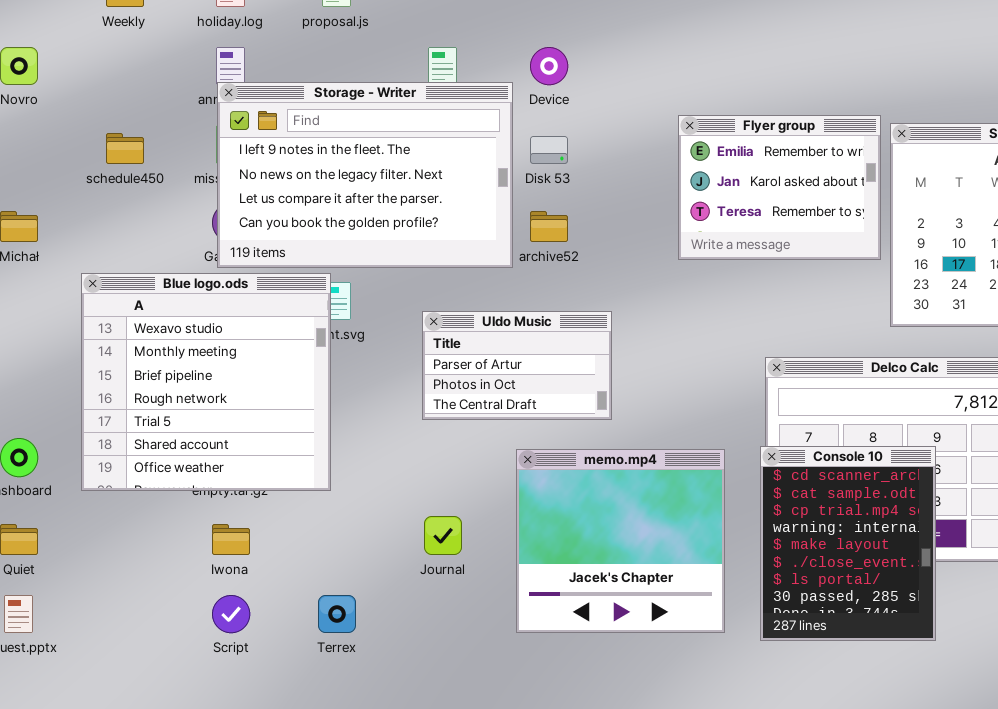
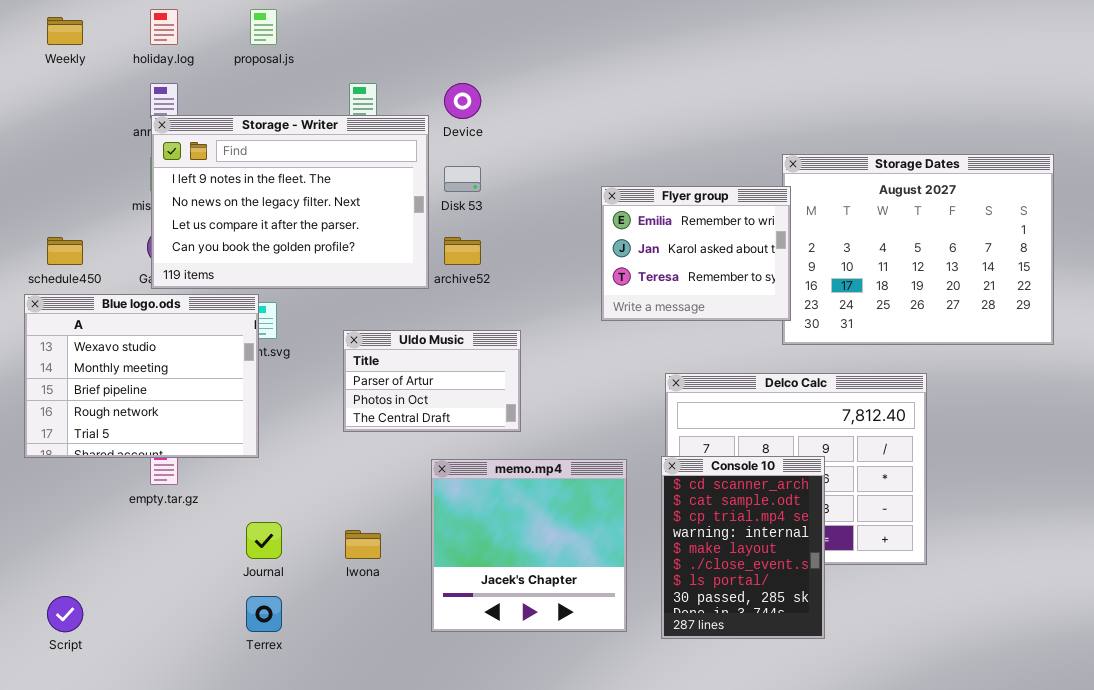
Flyer group: [678,115,881,260] -> [601,186,791,321], moved
schedule450: [106,133,144,164] -> [47,237,83,265], moved
Blue logo.ods: [81,273,331,491] -> [24,294,259,458], resized
Journal: [424,516,462,555] -> [246,522,282,559], moved
Iwona: [212,524,250,555] -> [345,530,381,559], moved
Script: [212,595,250,633] -> [47,596,83,632], moved

